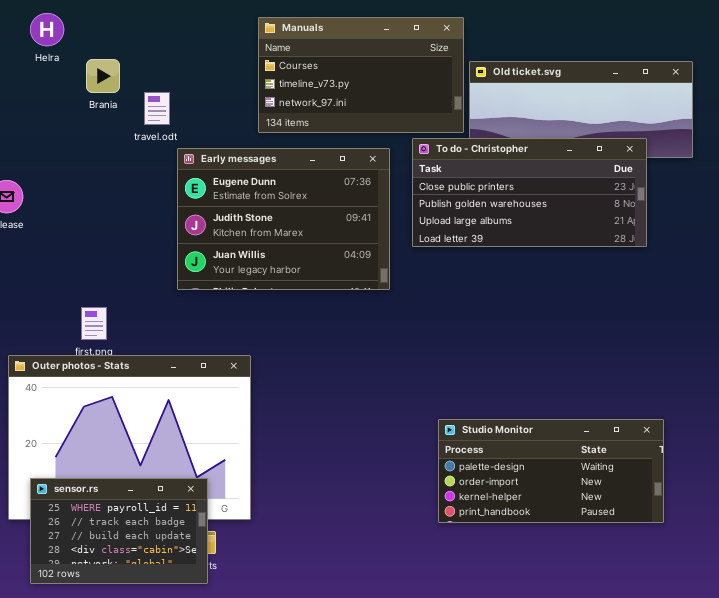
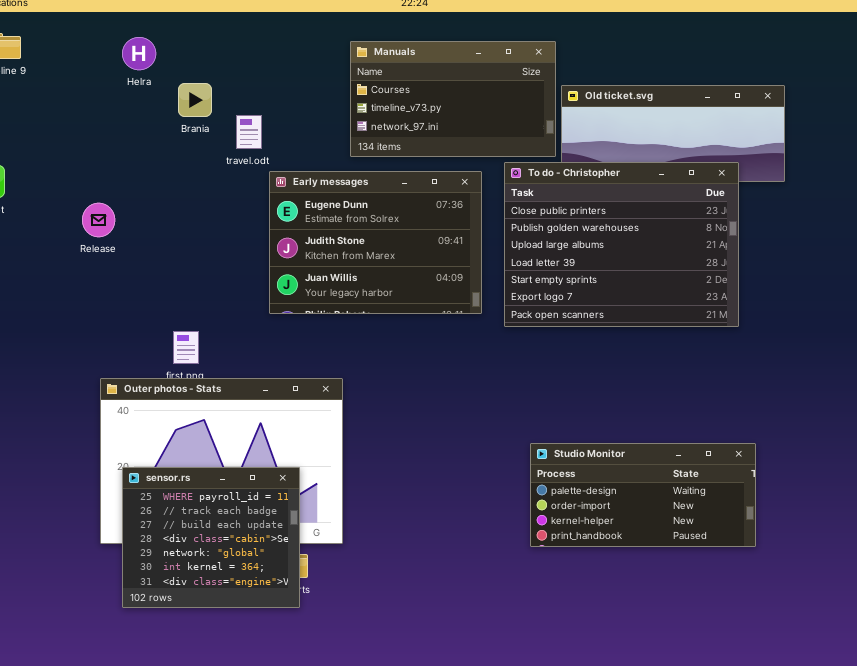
To do - Christopher: [412,138,647,247] -> [504,162,739,327], resized
sensor.rs: [30,478,208,584] -> [122,467,300,608], resized

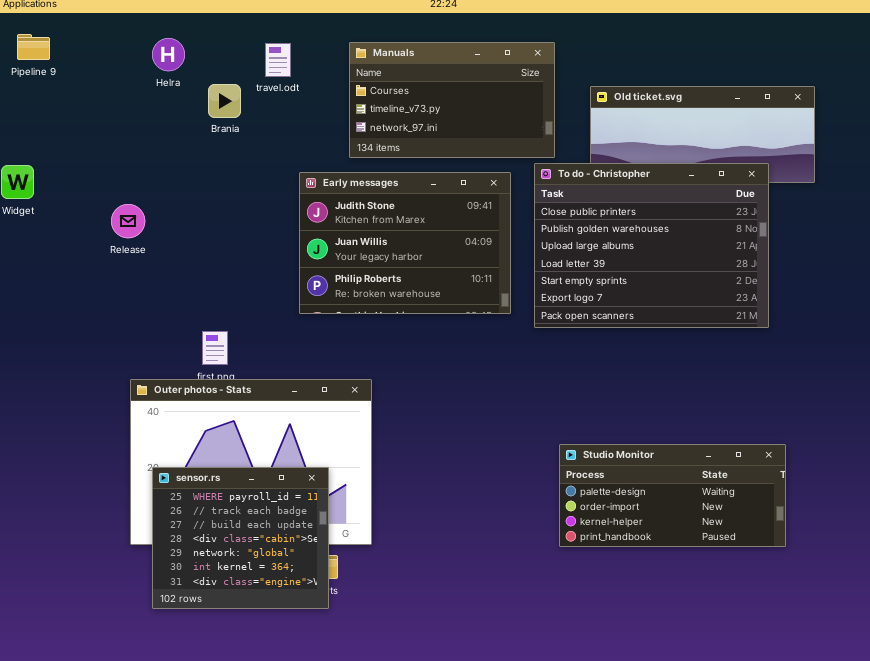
Manuals: [350,41,556,157] -> [349,42,555,158], moved
travel.odt: [236,115,262,149] -> [265,43,291,77], moved
Early messages: [269,171,482,314] -> [299,172,511,314], scrolled down 1 row

